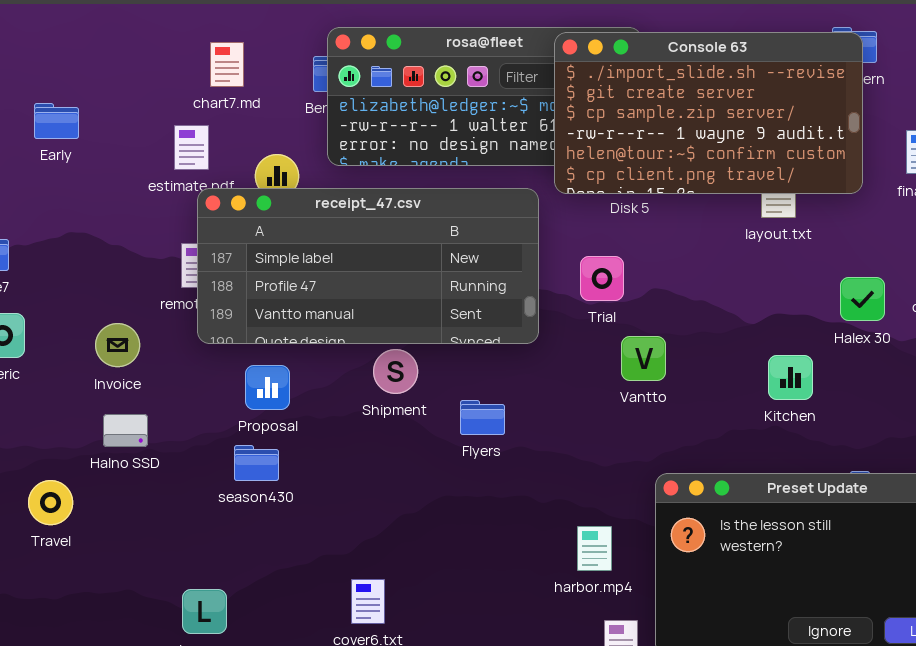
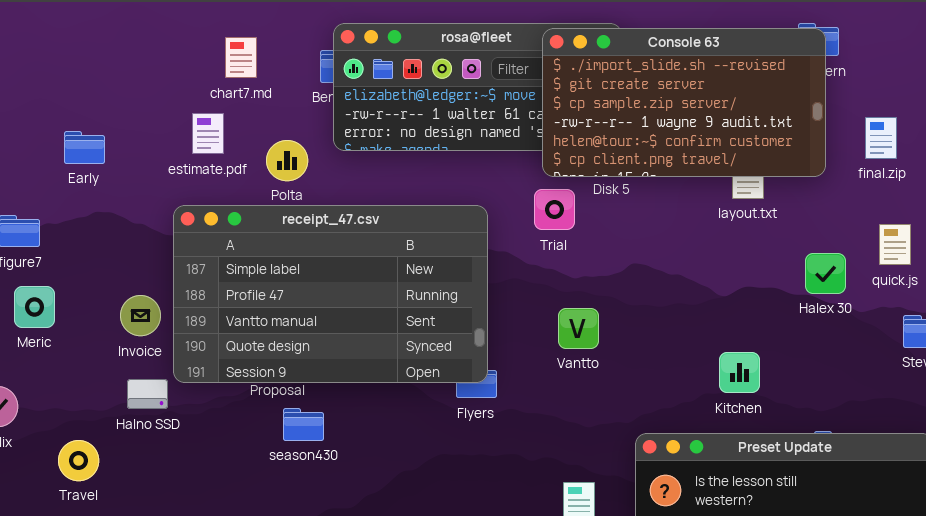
Early: [34,103,79,139] -> [64,131,105,164], moved
receipt_47.csv: [197,188,539,344] -> [173,205,488,383], moved, resized
Trial: [580,256,624,301] -> [534,189,575,230], moved
Vantto: [621,336,666,381] -> [558,308,599,349], moved
Kitchen: [768,355,813,400] -> [719,352,760,393], moved
season430: [234,445,279,481] -> [283,408,324,441], moved

